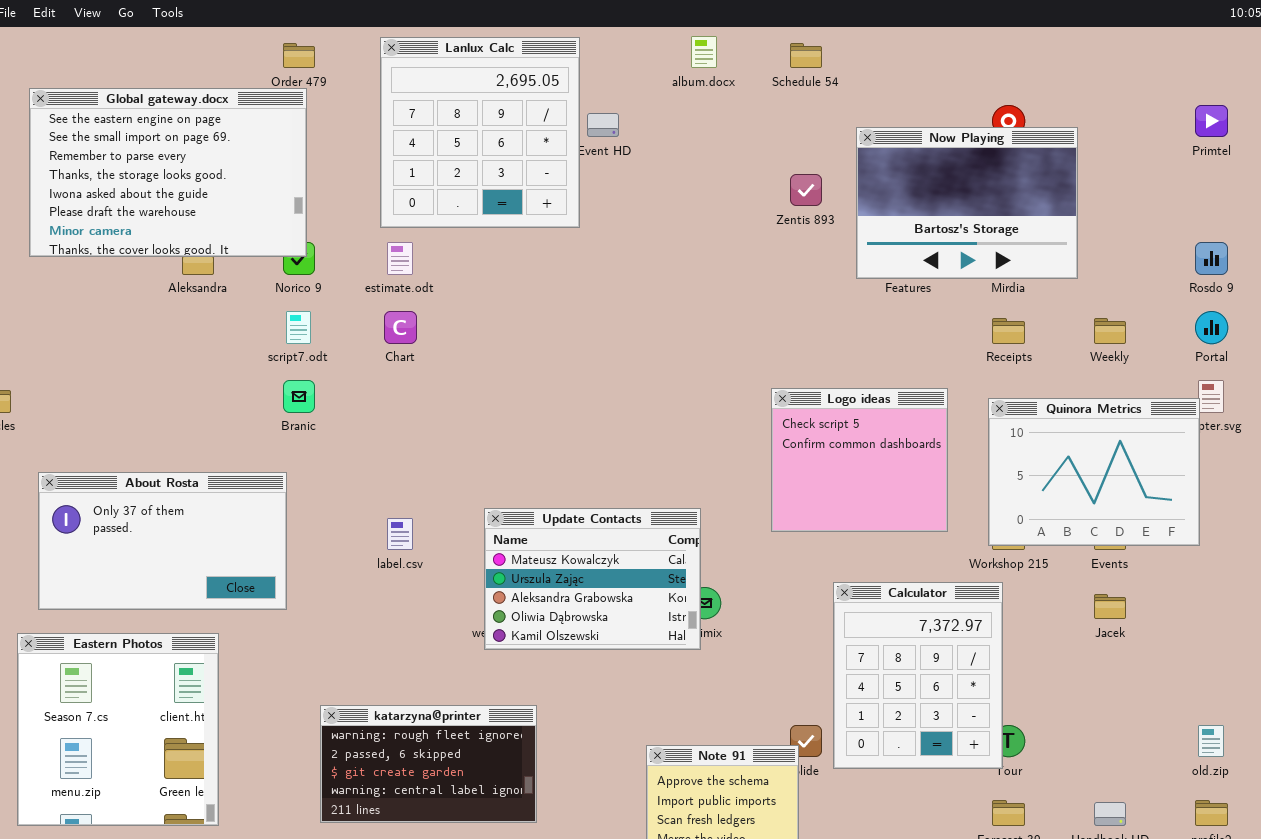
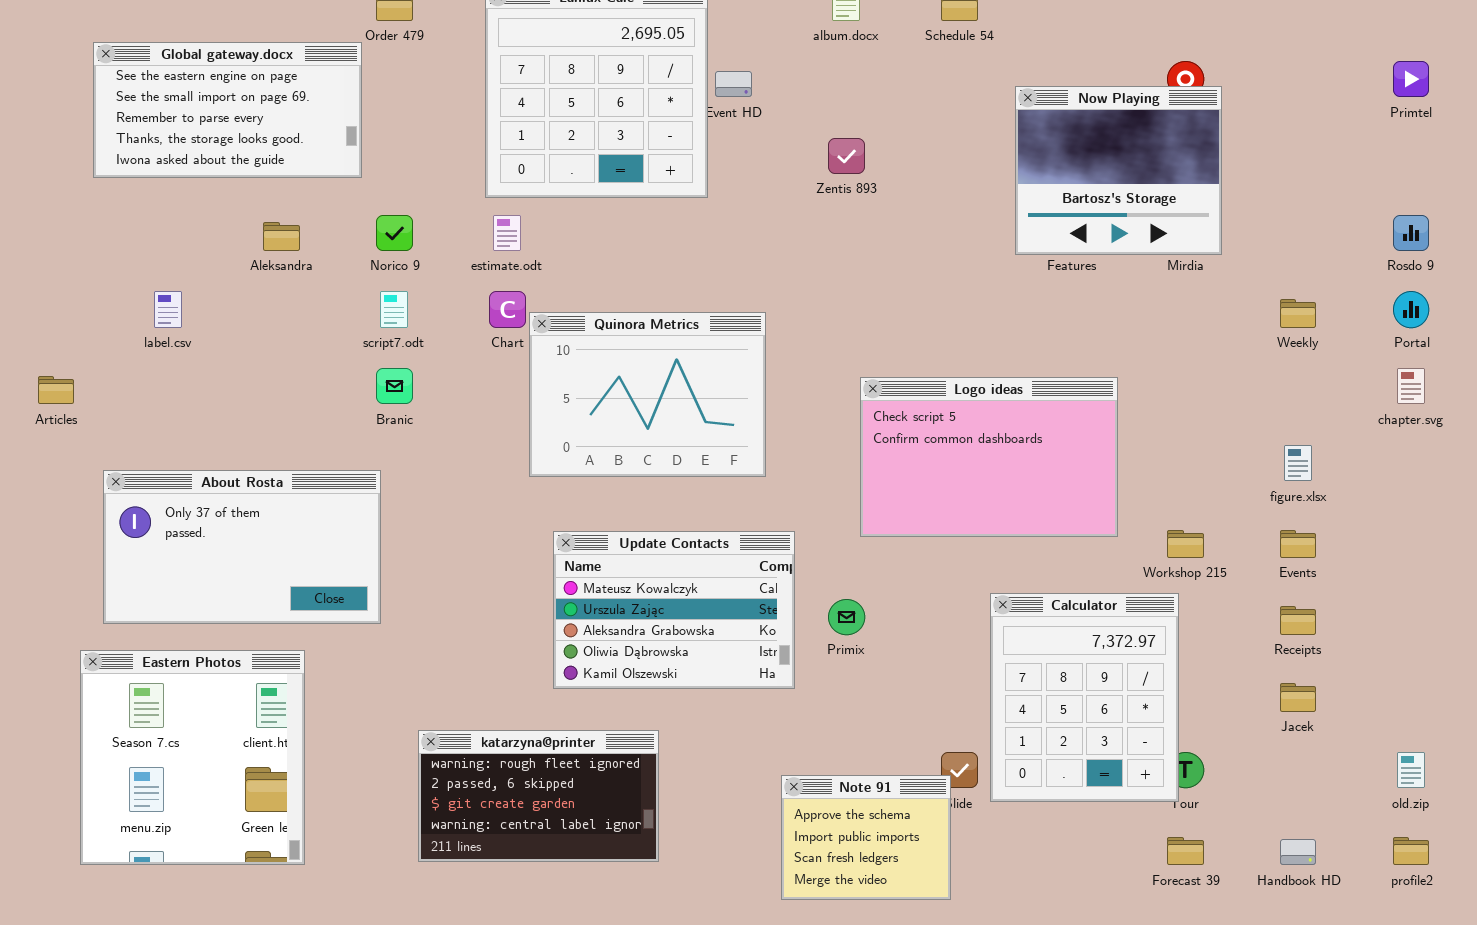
Global gateway.docx: [29,88,307,257] -> [93,42,362,178], resized
Now Playing: [856,127,1078,279] -> [1015,86,1222,255], resized
Zentis 893: [790,174,822,206] -> [828,138,865,174], moved
Receipts: [992,318,1025,344] -> [1280,606,1316,635], moved
Logo ideas: [771,388,948,532] -> [860,377,1118,537], resized
Quinora Metrics: [988,398,1200,546] -> [529,312,766,477], moved
Update Contacts: [484,508,701,650] -> [553,531,795,689], moved
label.csv: [387,518,413,550] -> [154,291,182,328], moved
Jacek: [1094,594,1126,619] -> [1280,683,1316,712], moved

